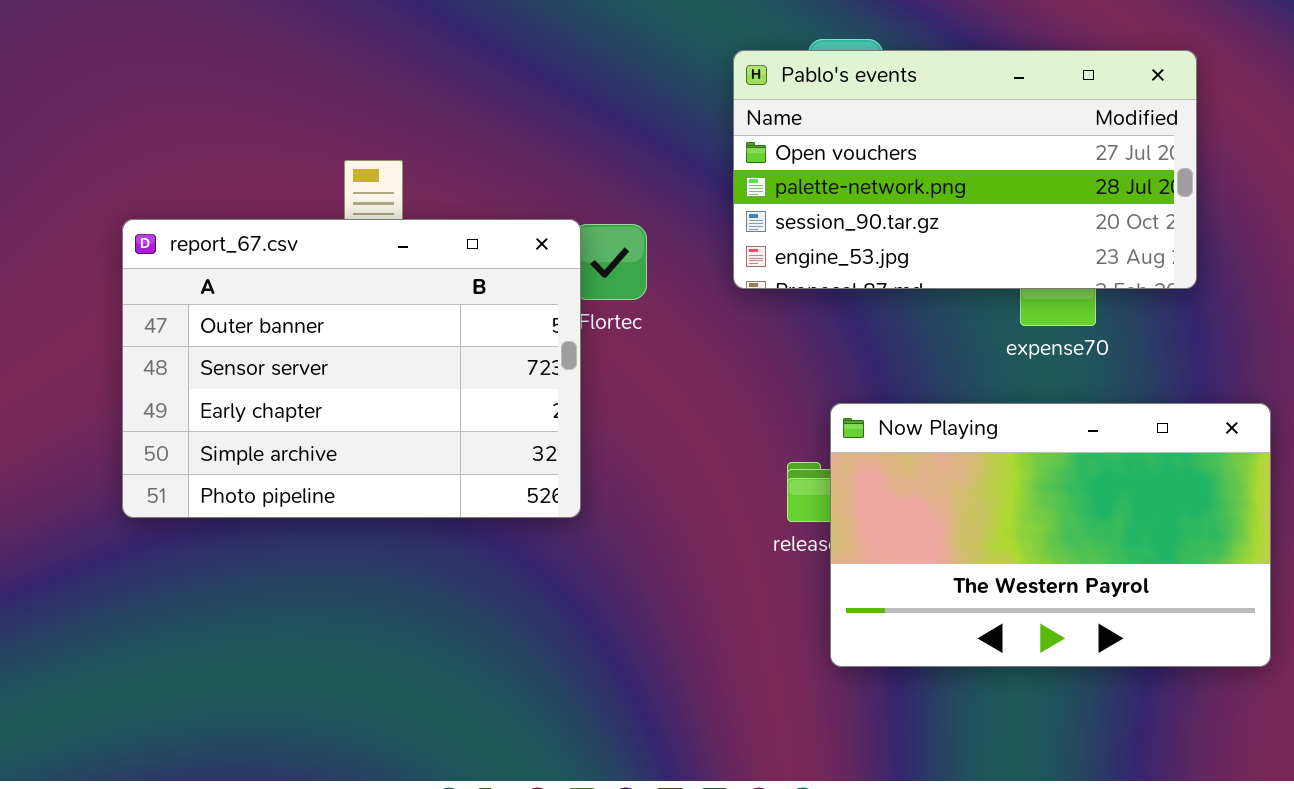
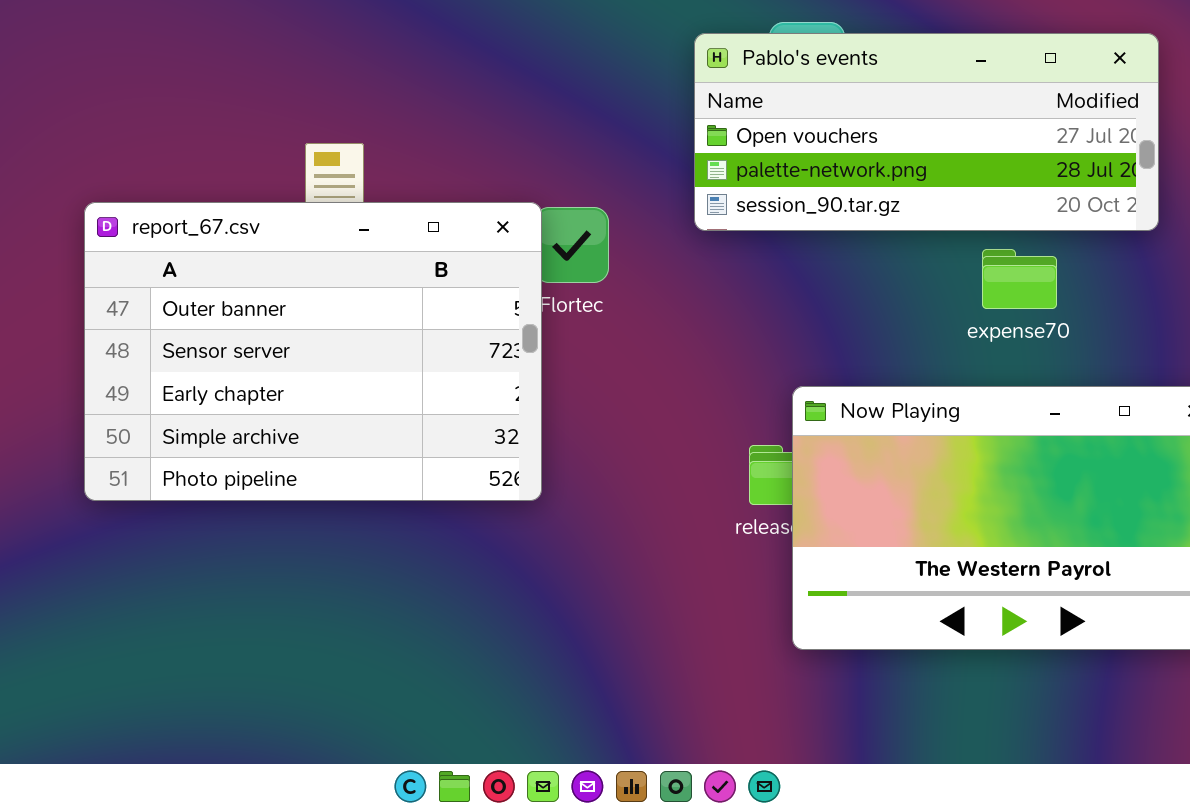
Pablo's events: [733,50,1197,289] -> [694,33,1159,231], resized

